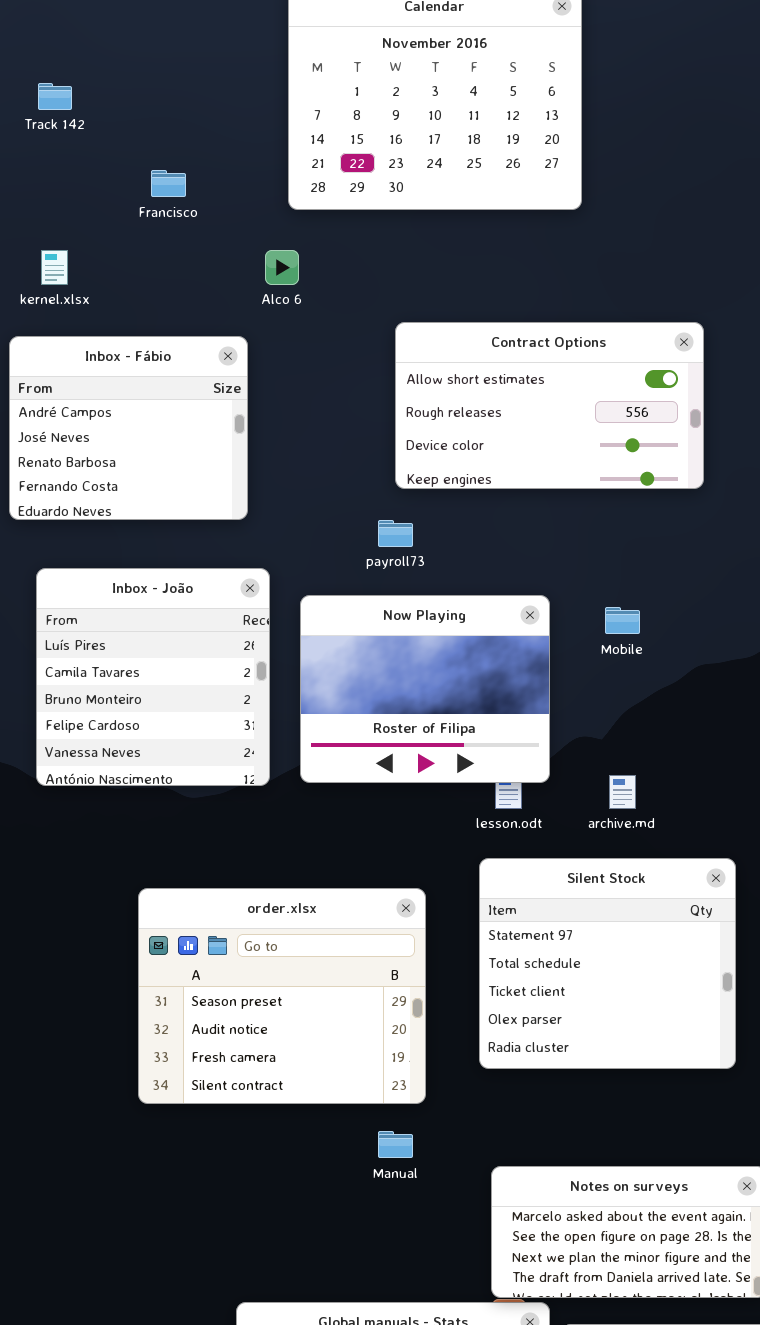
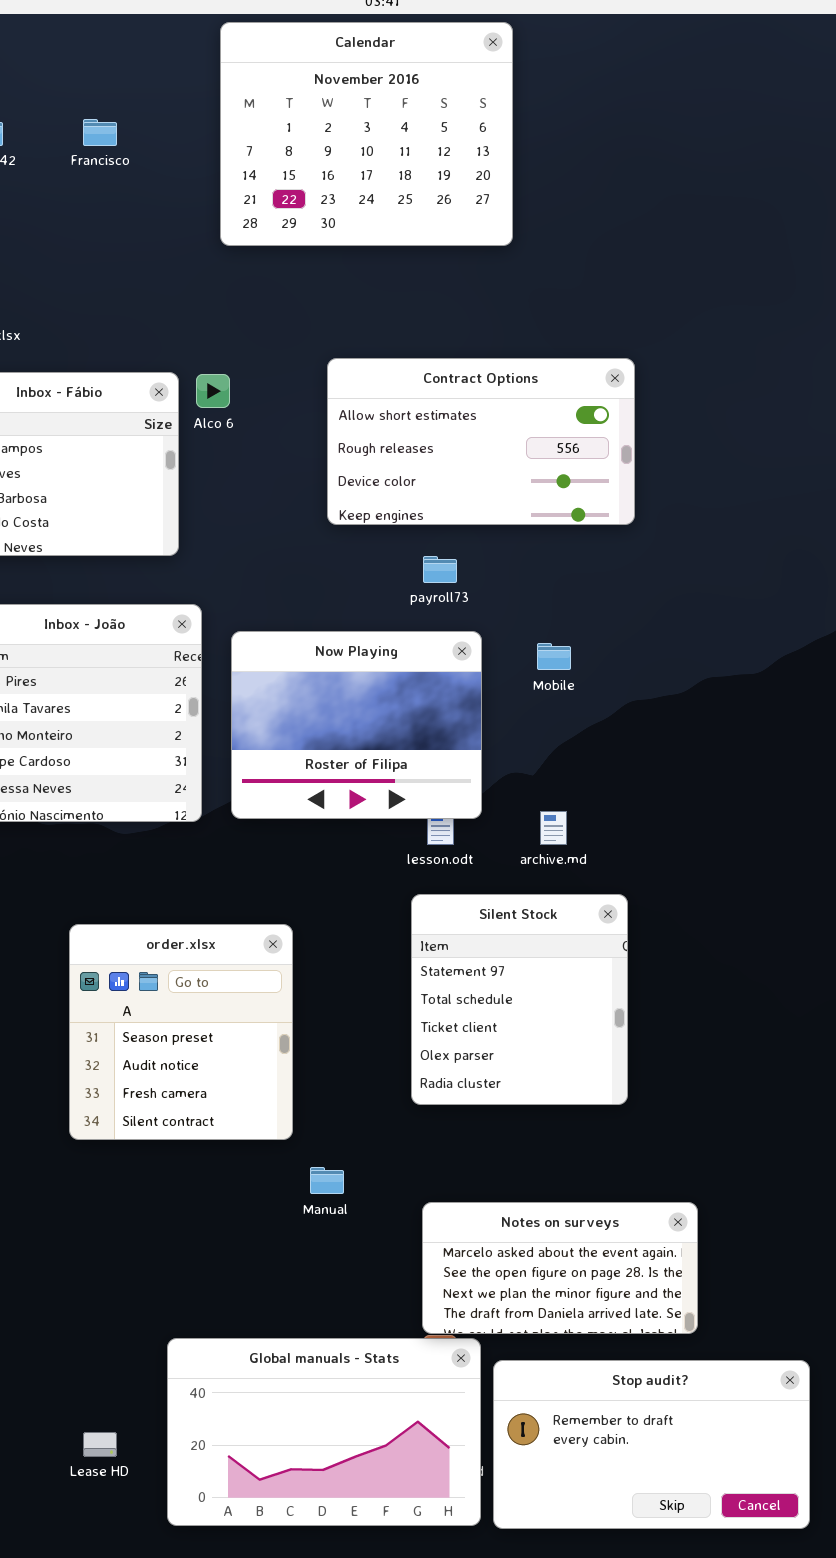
Francisco: [151,170,186,197] -> [83,119,117,146], moved
Alco 6: [265,250,299,285] -> [196,374,230,408], moved
payroll73: [378,520,413,547] -> [423,556,457,583], moved
Silent Stock: [479,858,736,1069] -> [411,894,628,1105], resized
order.xlsx: [138,888,426,1104] -> [69,924,293,1140], resized

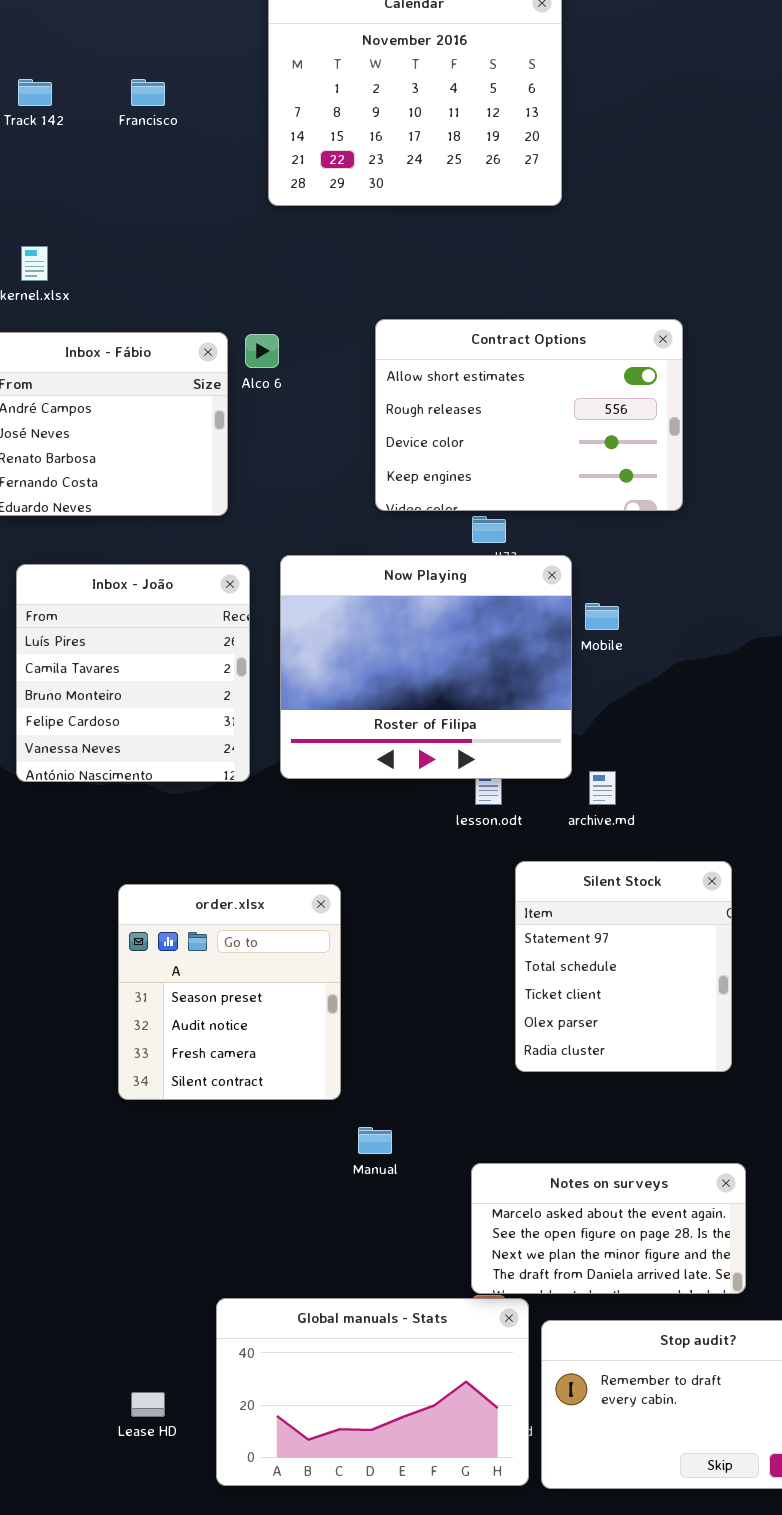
Contract Options: [327,358,635,525] -> [375,319,683,511], resized
Now Playing: [231,631,482,819] -> [280,555,572,779], resized
Silent Stock: [411,894,628,1105] -> [515,861,732,1072], moved

